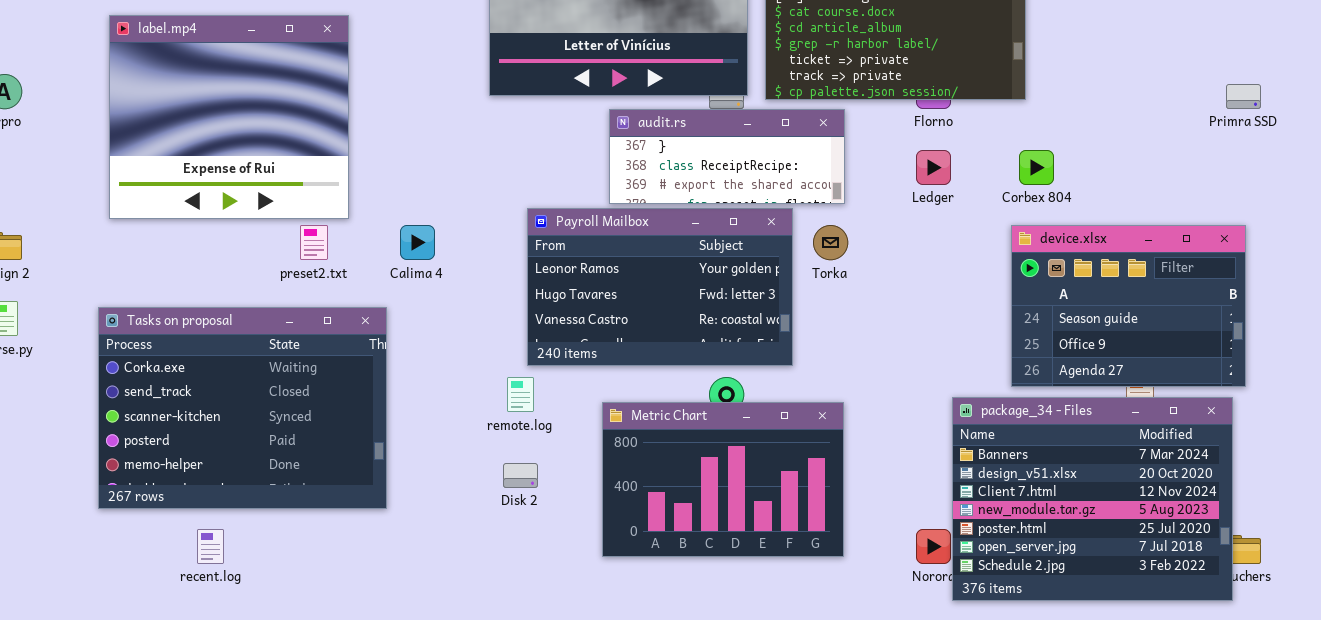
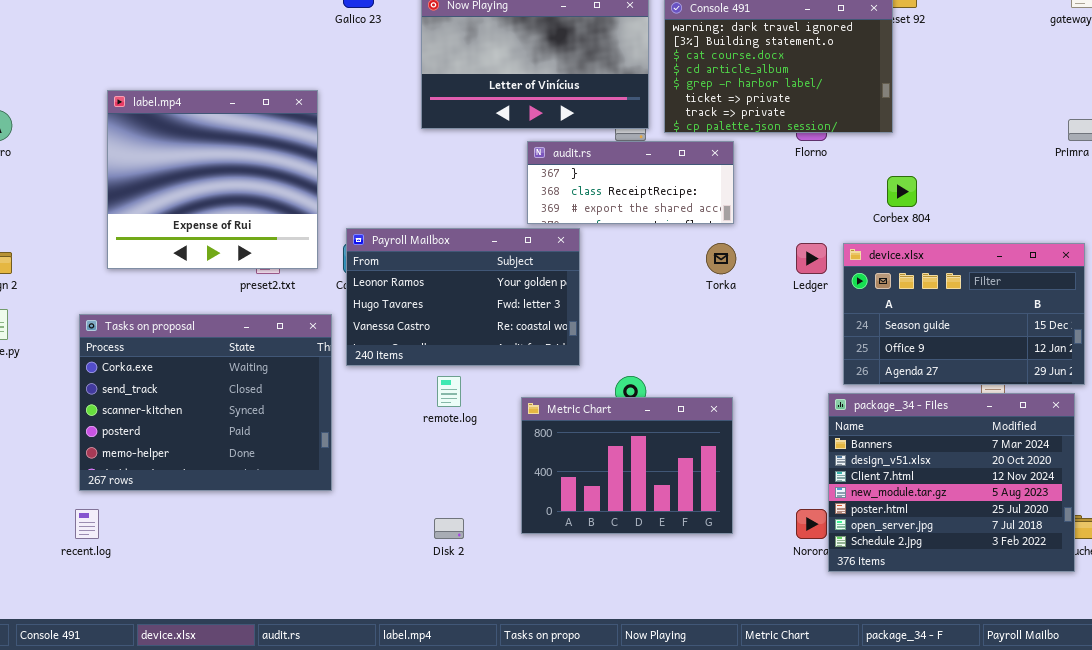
label.mp4: [109,15,349,219] -> [107,90,318,269], moved
Ledger: [916,150,951,185] -> [796,243,827,274], moved
Payroll Mailbox: [527,208,793,366] -> [346,228,580,366], moved
device.xlsx: [1011,225,1246,387] -> [843,243,1085,385], resized
Disk 2: [503,463,538,488] -> [434,518,464,539], moved
recent.log: [197,529,224,564] -> [75,509,99,539], moved

